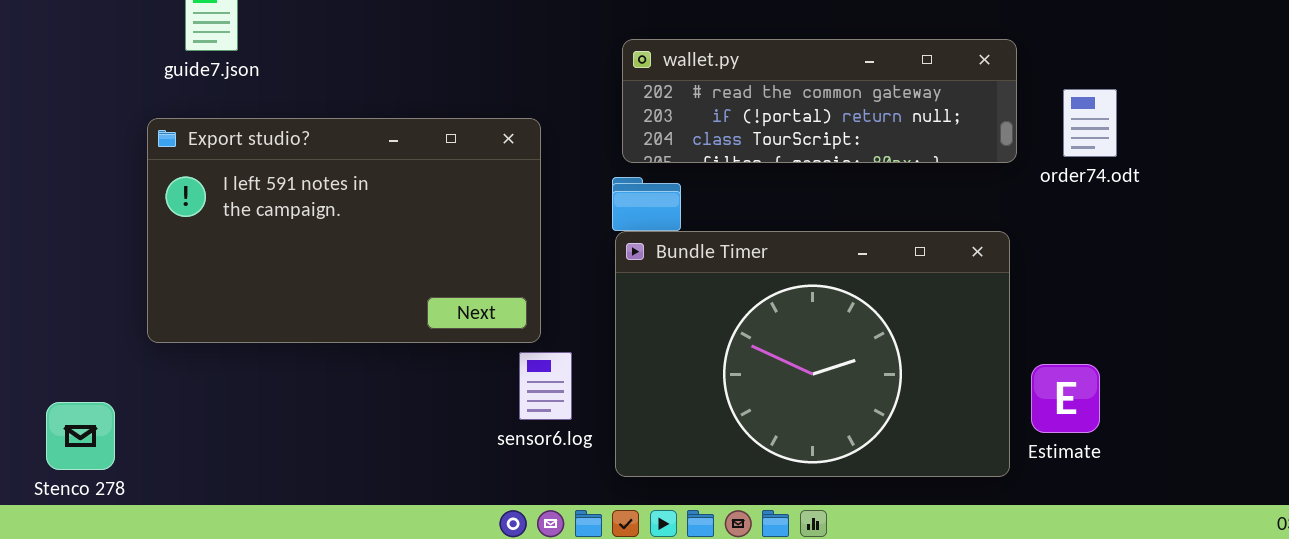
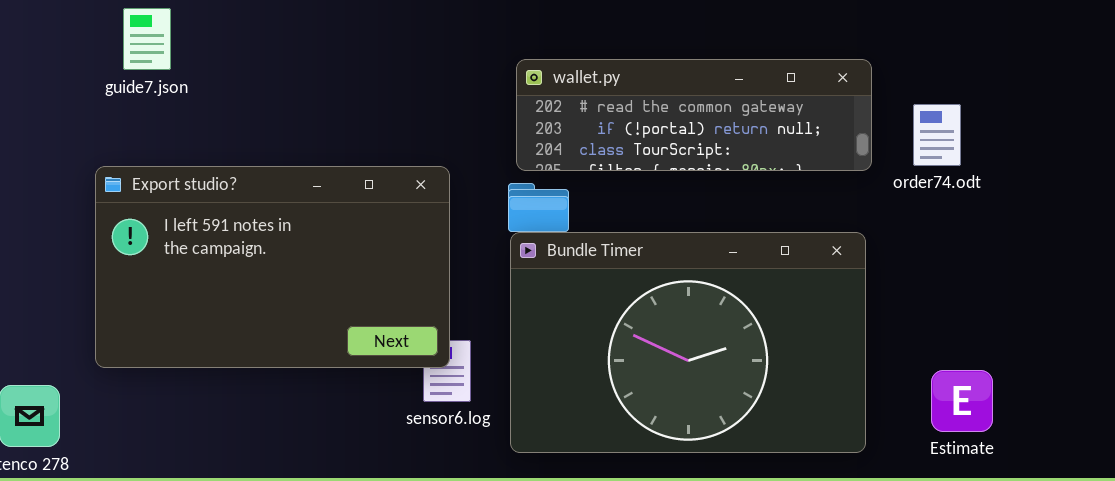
Export studio?: [147,118,541,343] -> [95,166,450,368], moved
Estimate: [1031,364,1100,433] -> [931,370,993,432], moved

